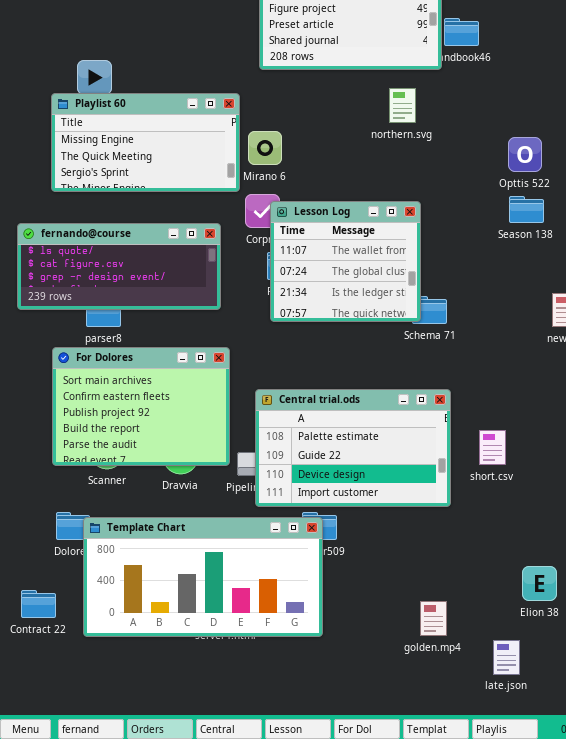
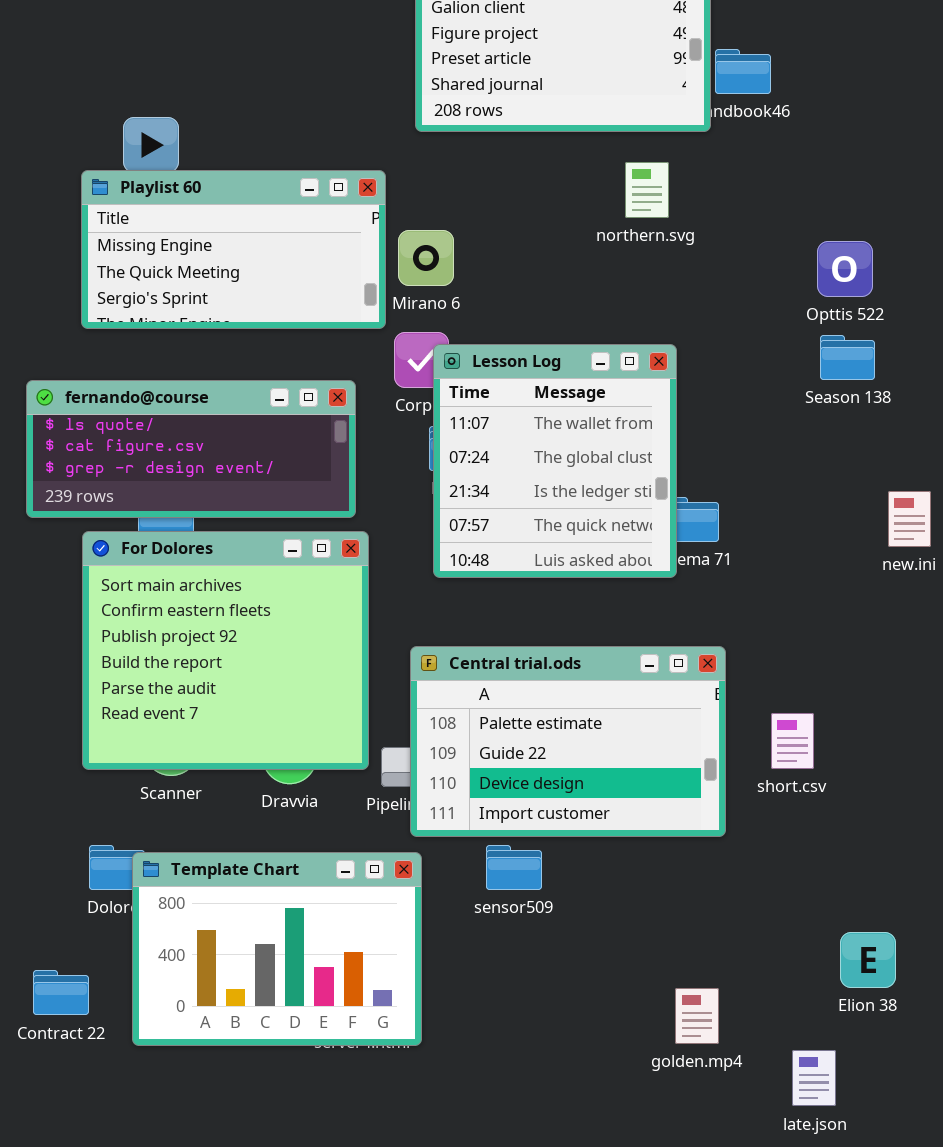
Lesson Log: [270,201,421,322] -> [433,344,677,578], resized
For Dolores: [52,347,230,466] -> [82,531,369,770], resized
Template Chart: [83,517,323,637] -> [132,852,422,1046], resized

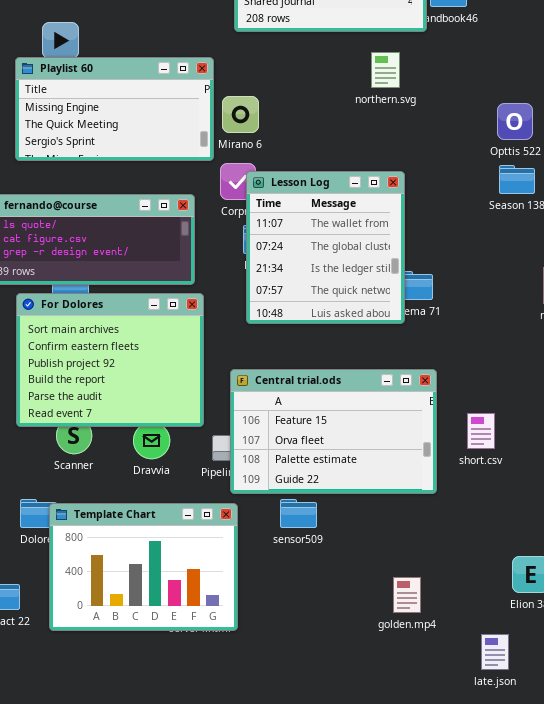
For Dolores: [82,531,369,770] -> [16,293,204,427], resized
Central trial.ods: [410,646,726,837] -> [230,369,437,494], scrolled up 2 rows
golden.mp4: [675,988,719,1044] -> [393,577,421,613], moved

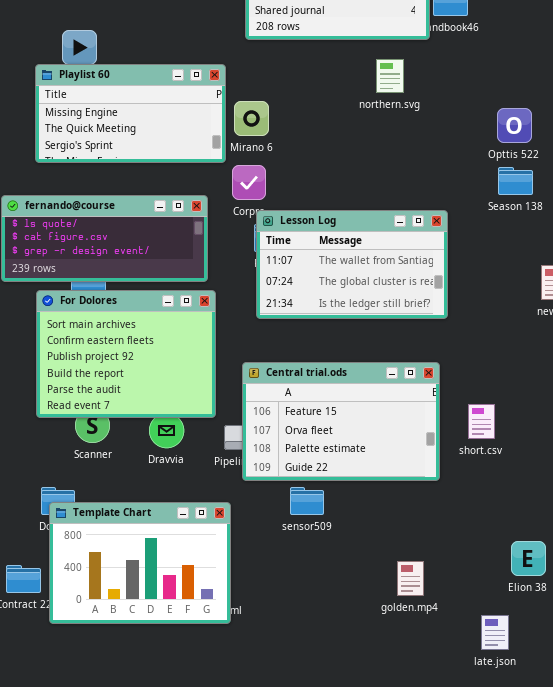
Lesson Log: [246,171,405,324] -> [256,210,448,319], resized
Template Chart: [49,503,238,631] -> [49,502,231,624], moved

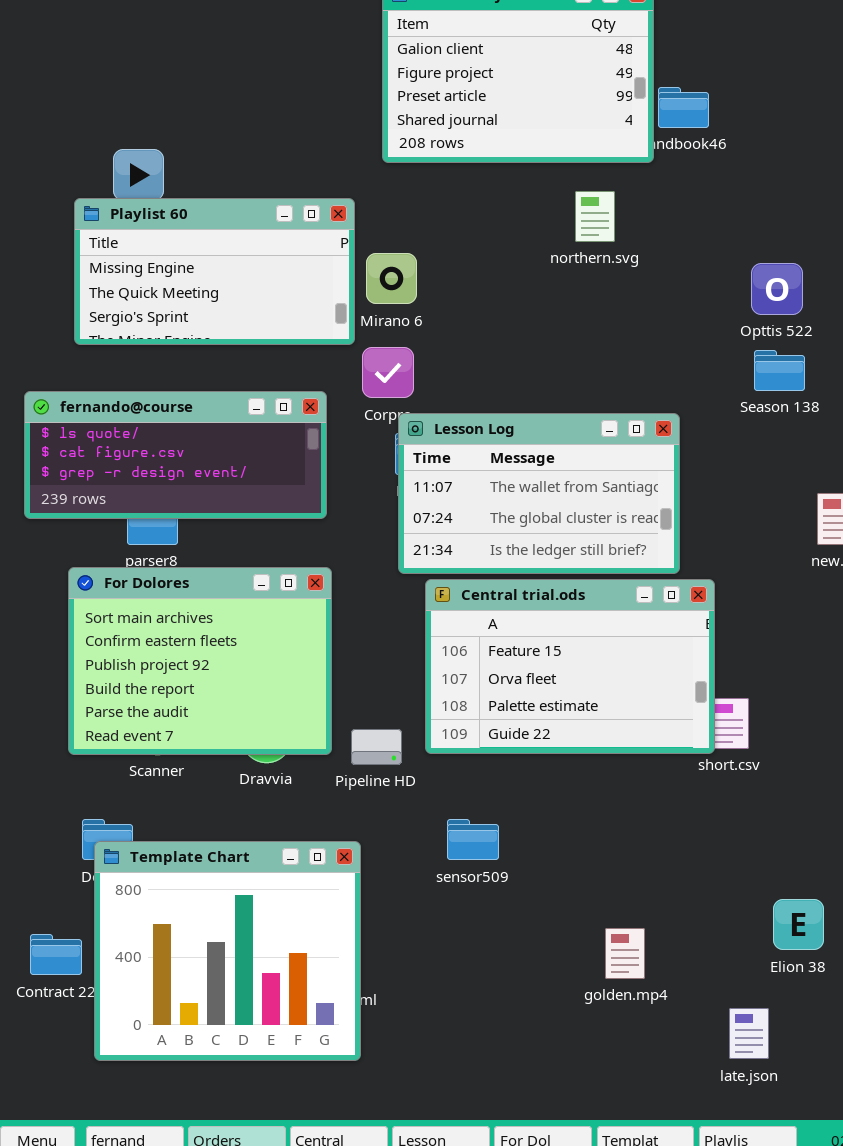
For Dolores: [36,290,216,418] -> [68,567,332,755], moved
Central trial.ods: [242,362,440,481] -> [425,579,715,754], moved
Template Chart: [49,502,231,624] -> [94,841,361,1061], resized

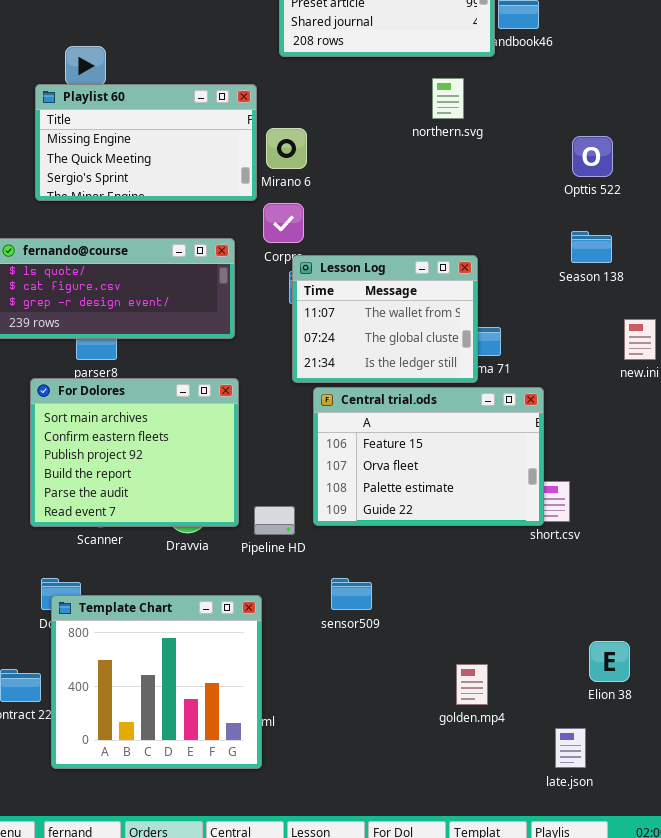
Season 138: [754,350,805,391] -> [571,231,612,263], moved
Lesson Log: [398,413,680,574] -> [292,255,478,383], resized

